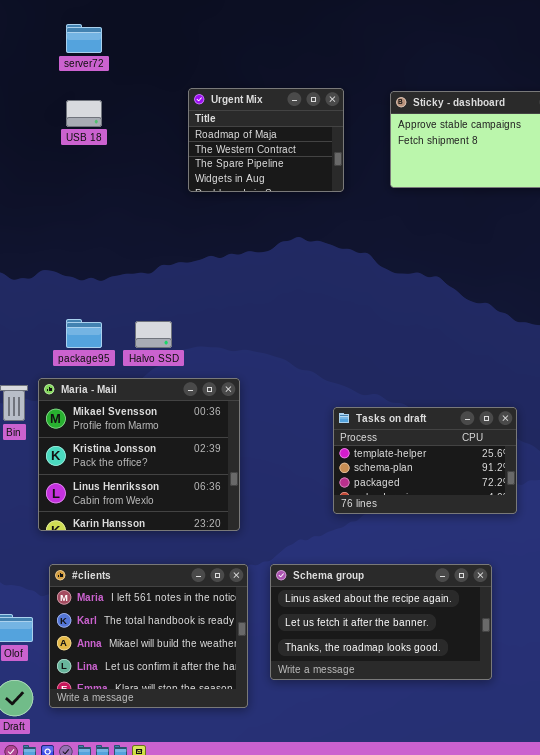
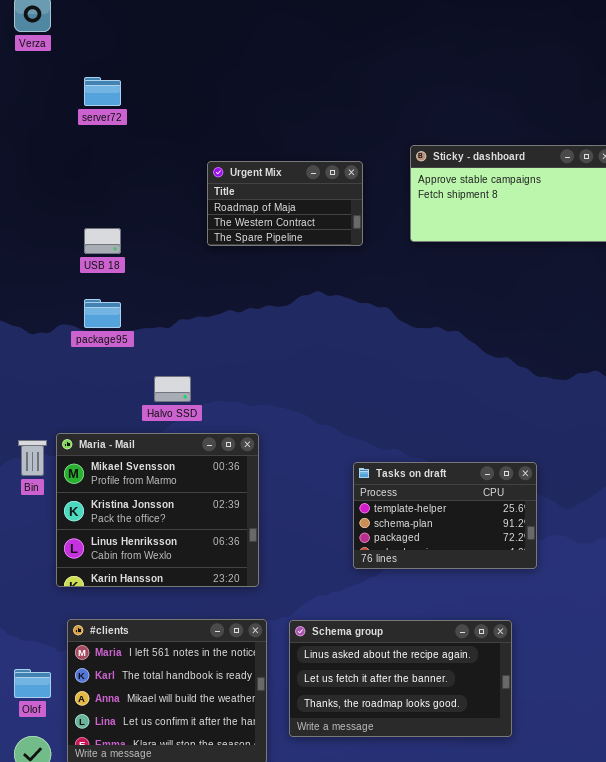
Urgent Mix: [188,88,344,192] -> [207,161,363,246], resized
USB 18: [66,100,102,127] -> [84,228,121,254], moved
package95: [66,319,102,348] -> [84,299,121,328], moved

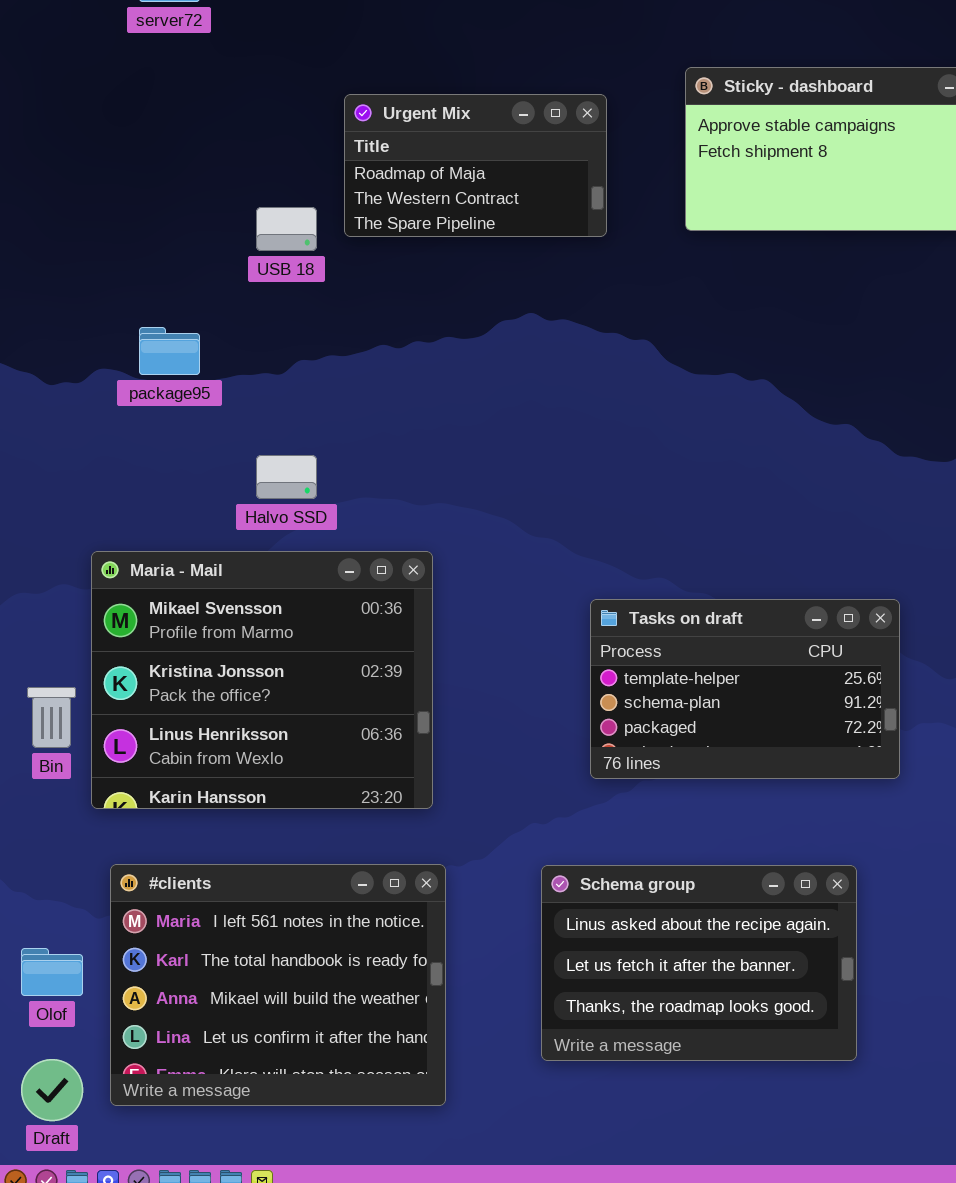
USB 18: [84,228,121,254] -> [256,207,317,251], moved
Bin: [18,440,47,476] -> [27,687,76,748], moved
Schema group: [289,620,512,737] -> [541,865,857,1061], resized

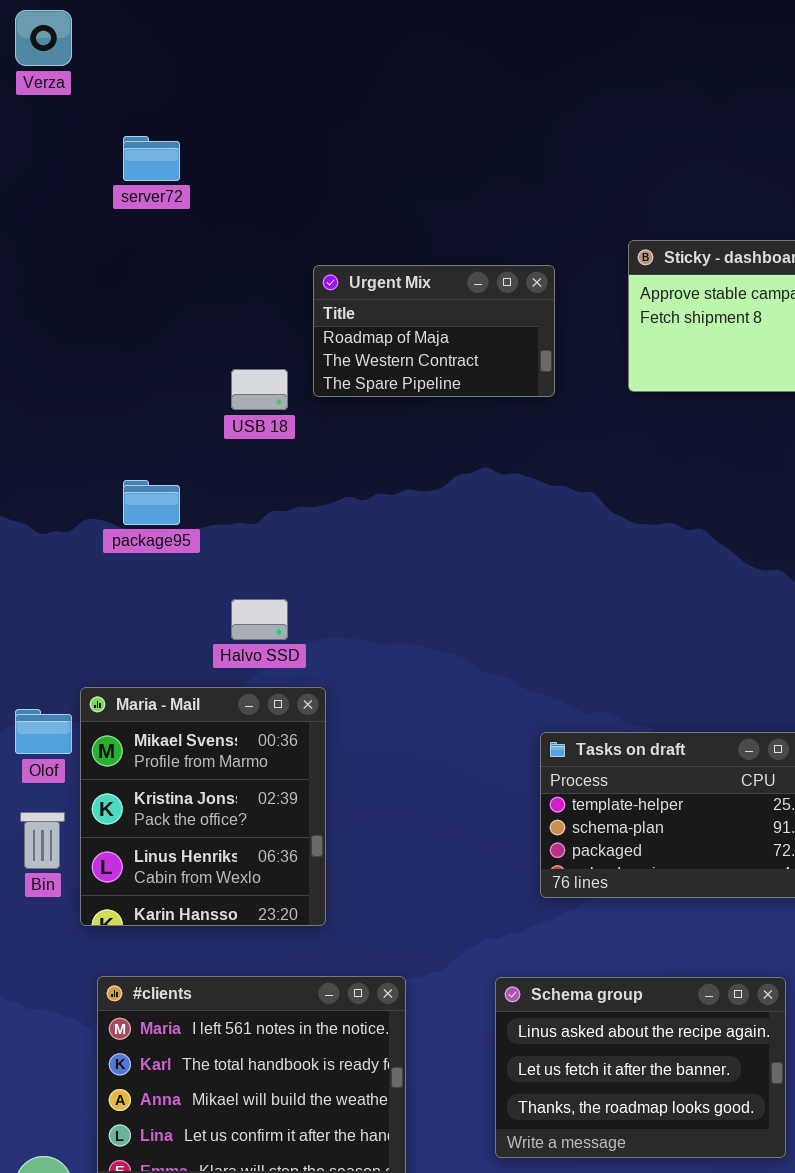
Maria - Mail: [91,551,433,809] -> [80,687,326,926], resized
Olof: [21,948,83,996] -> [15,709,72,754], moved

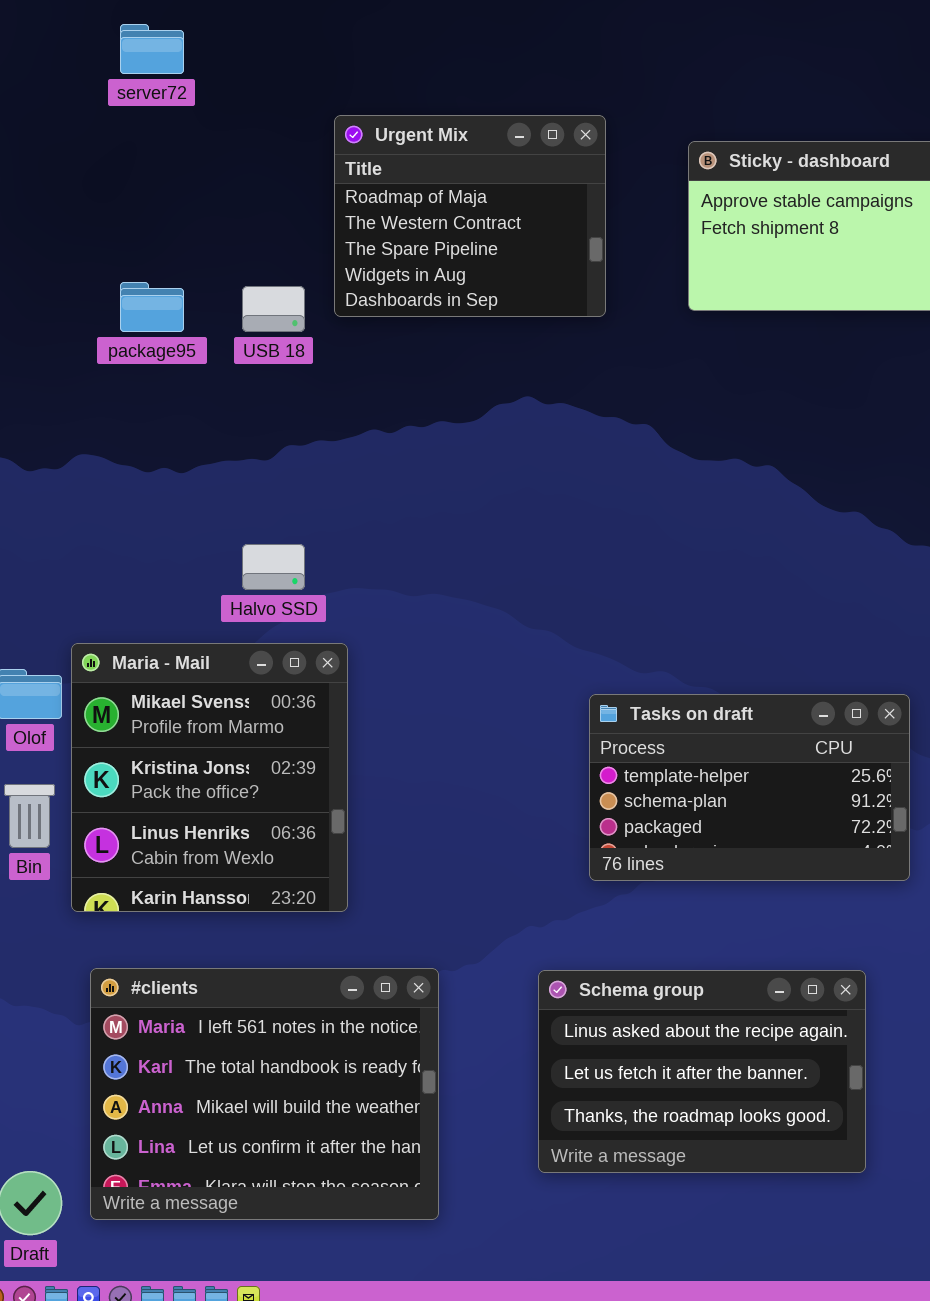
Urgent Mix: [313,265,555,397] -> [334,115,606,317], resized
package95: [123,480,180,525] -> [120,282,184,332], moved

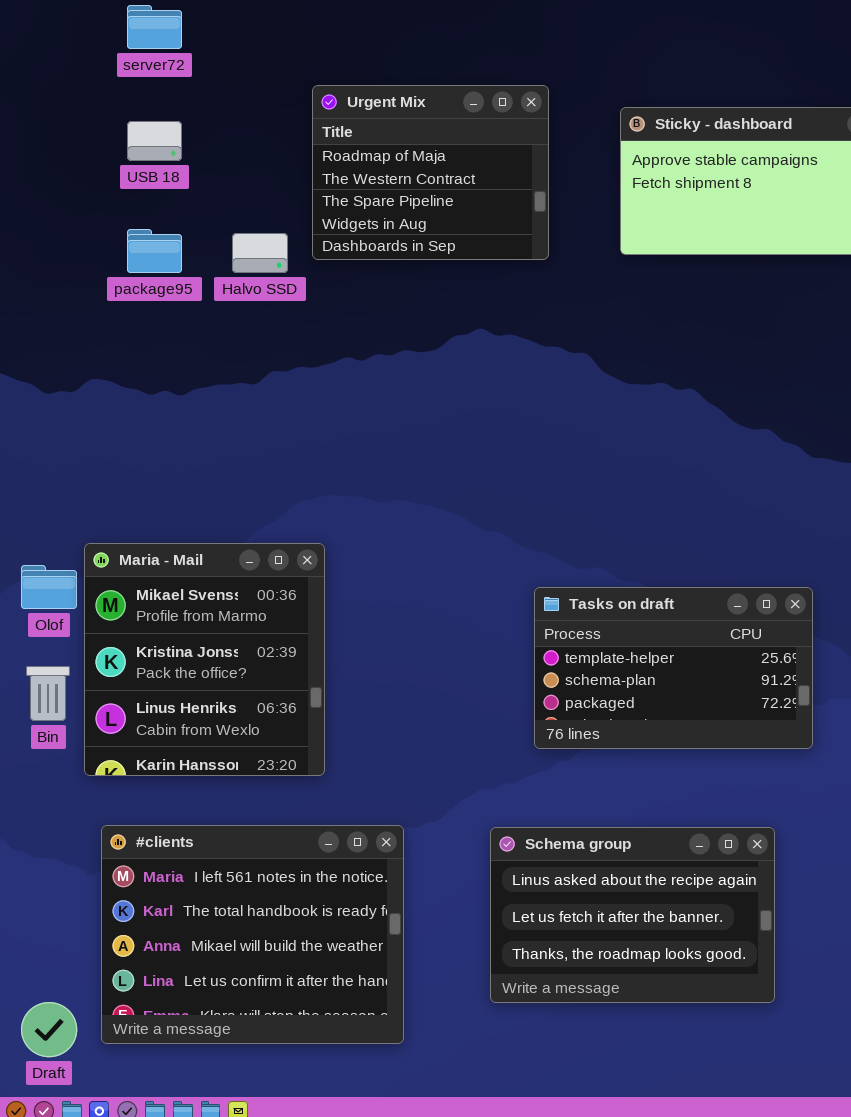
USB 18: [242,286,305,332] -> [127,121,182,161], moved
Halvo SSD: [242,544,305,590] -> [232,233,288,273], moved

